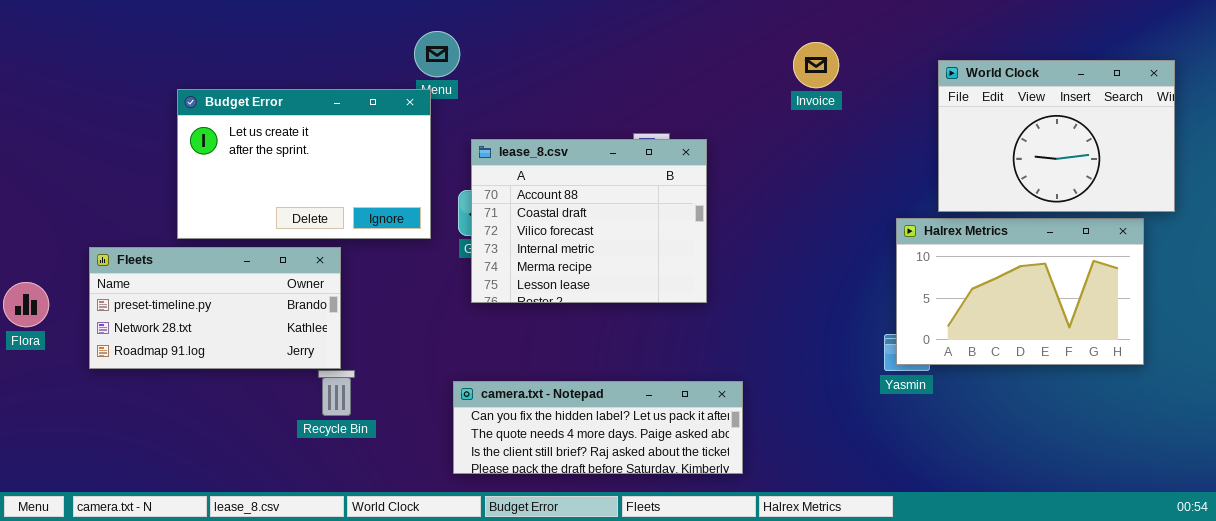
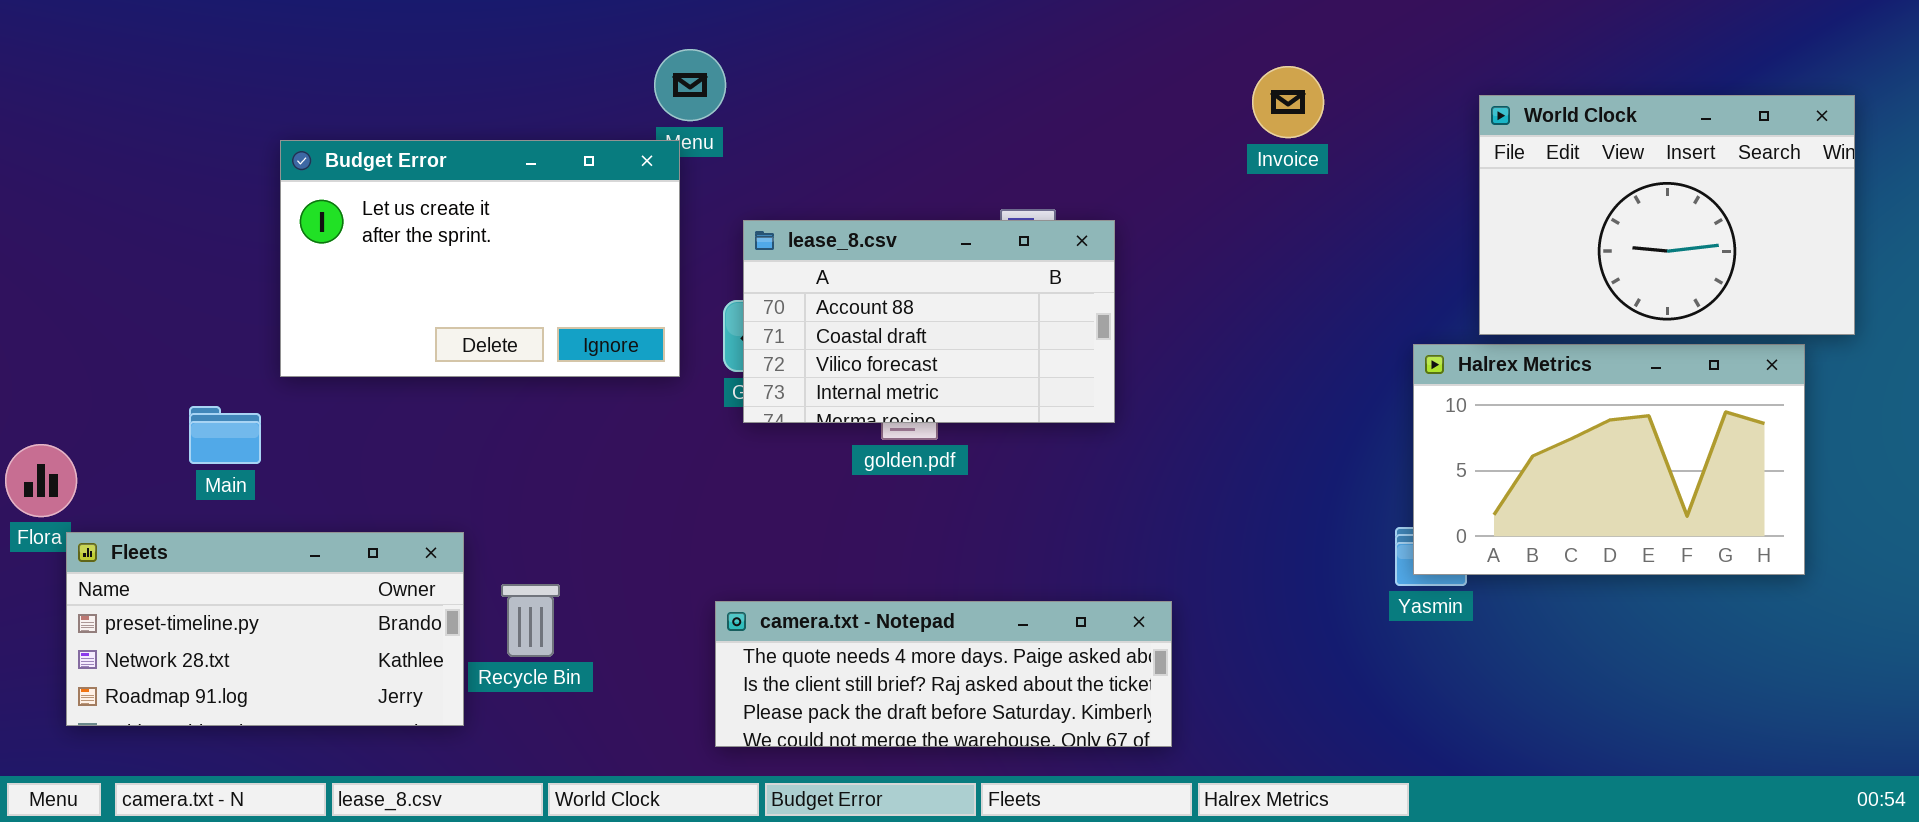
lease_8.csv: [471,139,707,303] -> [743,220,1115,423], resized
Fleets: [89,247,341,369] -> [66,532,464,726], moved
camera.txt - Notepad: [453,381,743,474] -> [715,601,1172,747], scrolled down 1 row

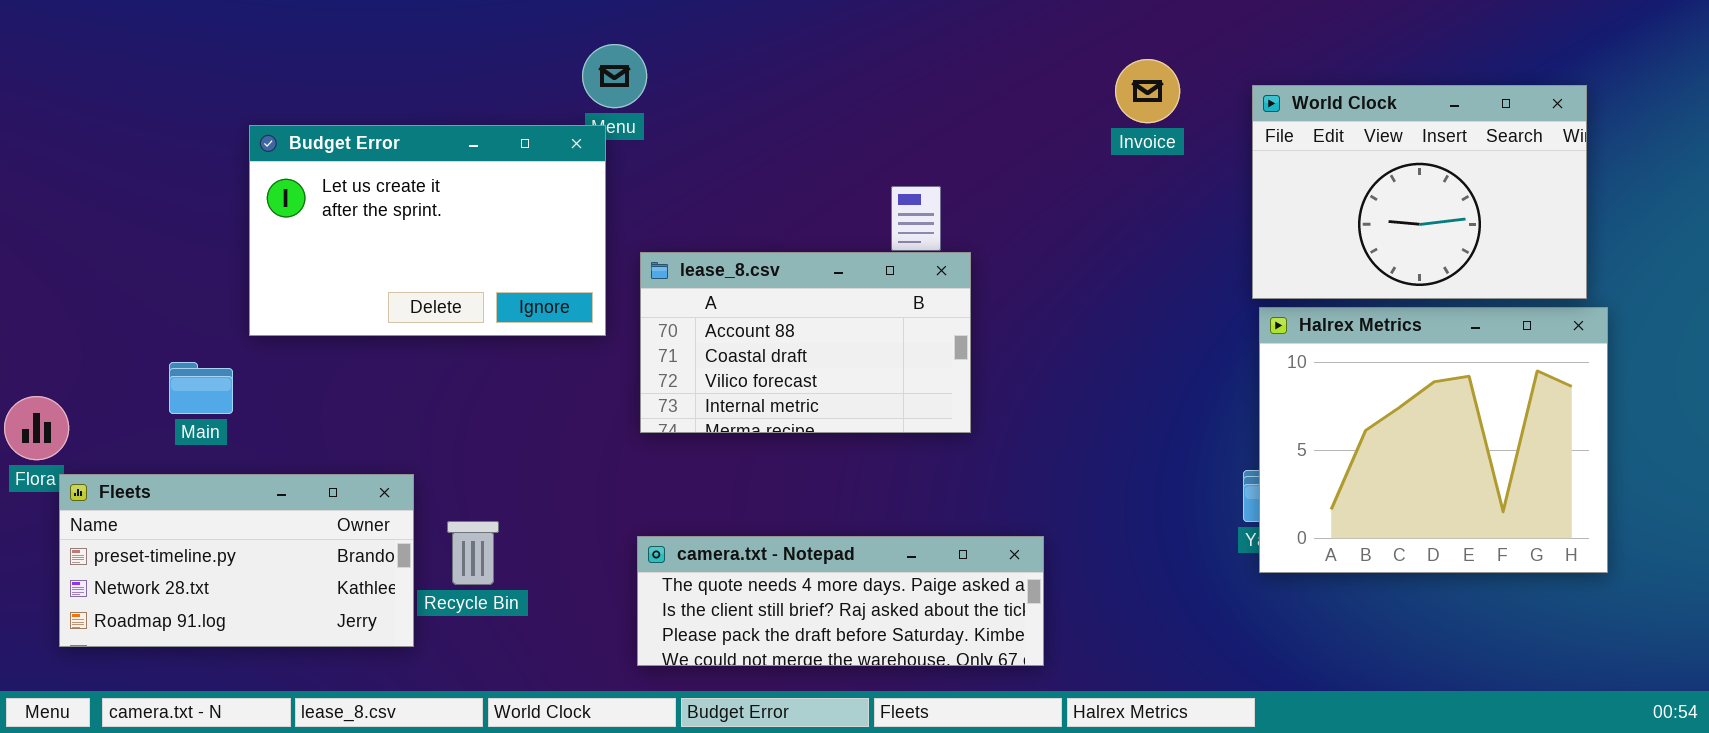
World Clock: [1479,95,1855,335] -> [1252,85,1587,299], moved
lease_8.csv: [743,220,1115,423] -> [640,252,971,433], moved
Halrex Metrics: [1413,344,1805,575] -> [1259,307,1608,573], resized

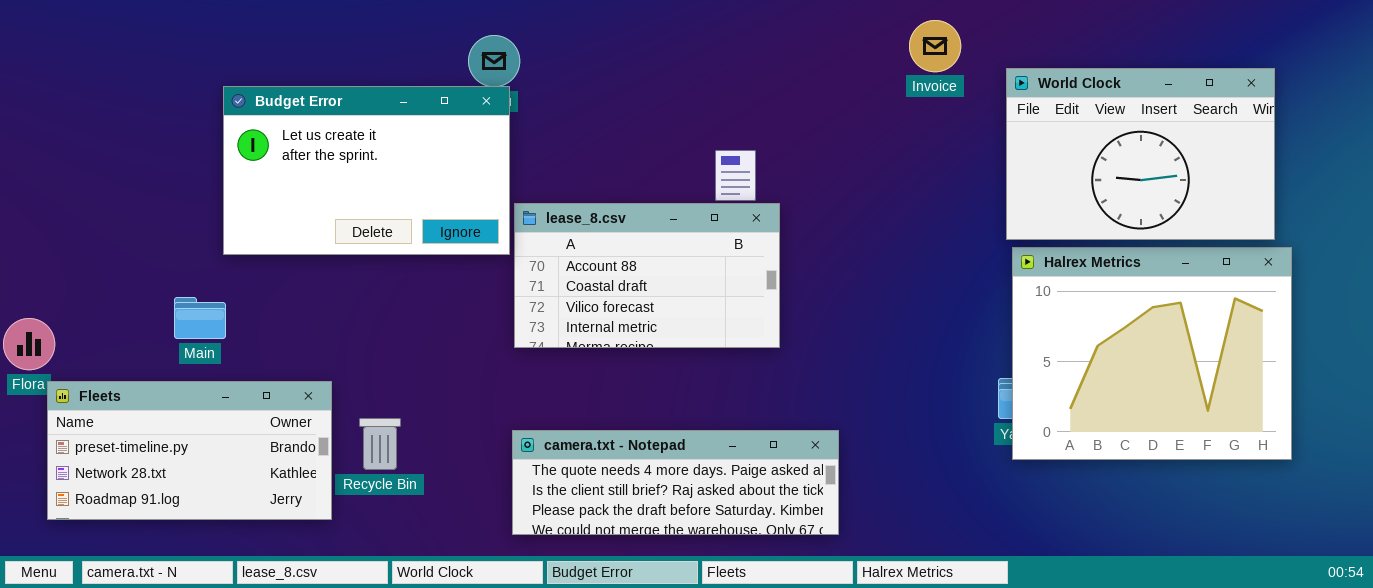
Invoice: [1115,59,1180,123] -> [909,20,961,72], moved
Budget Error: [249,125,606,336] -> [223,86,510,255], moved
Main: [169,362,233,414] -> [174,297,226,339], moved

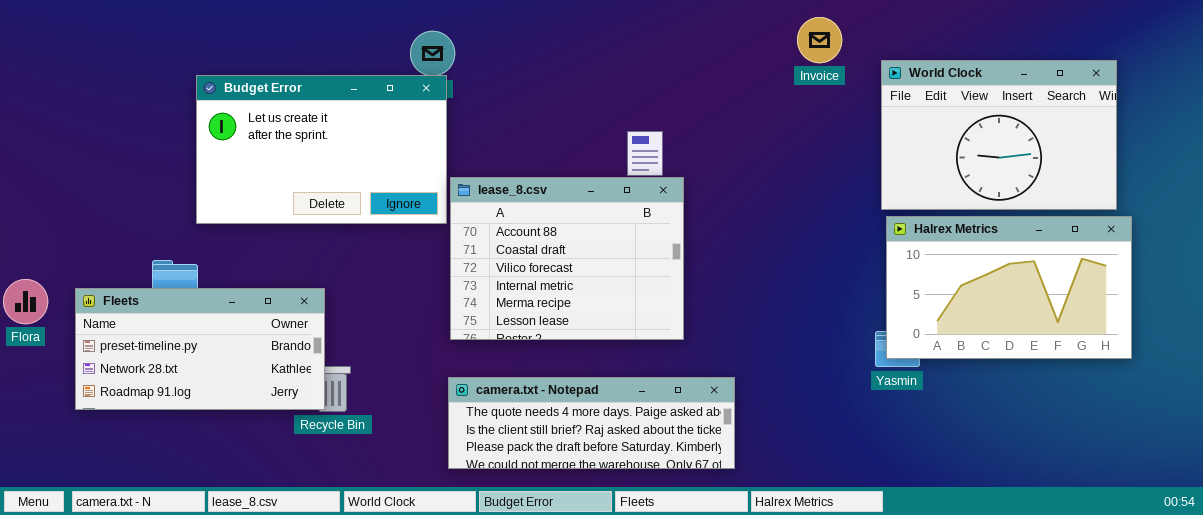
lease_8.csv: [514,203,780,348] -> [450,177,684,340], resized
Halrex Metrics: [1012,247,1292,460] -> [886,216,1132,359], resized
Fleets: [47,381,332,520] -> [75,288,325,410], moved

